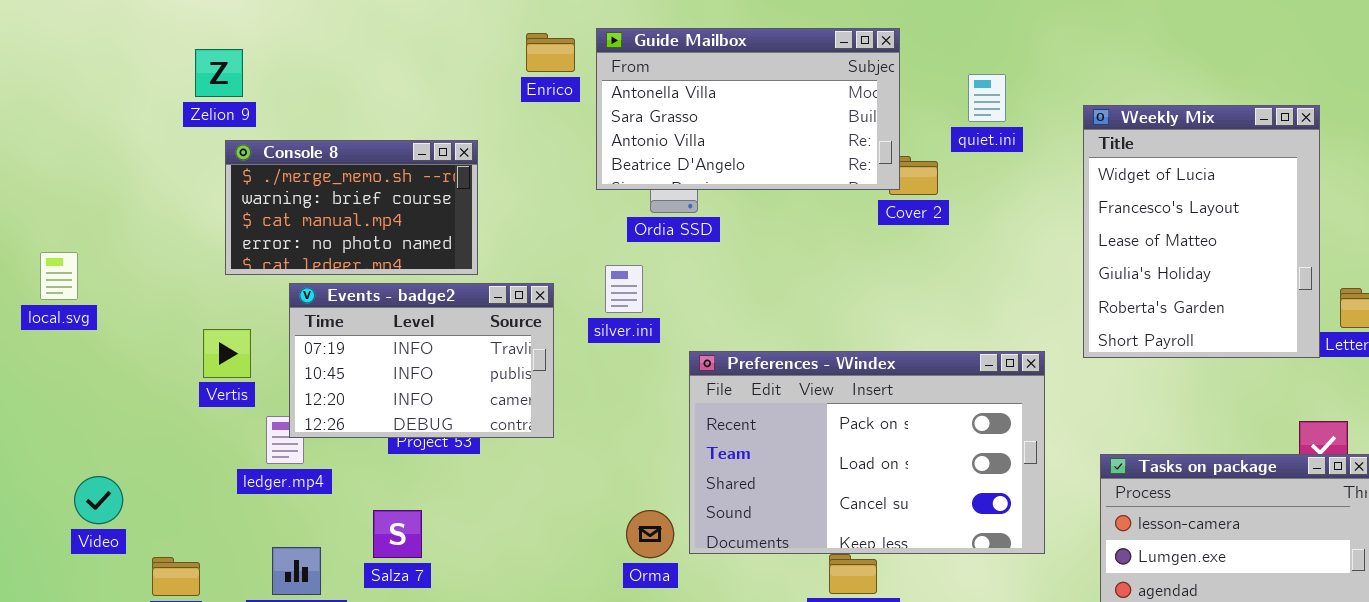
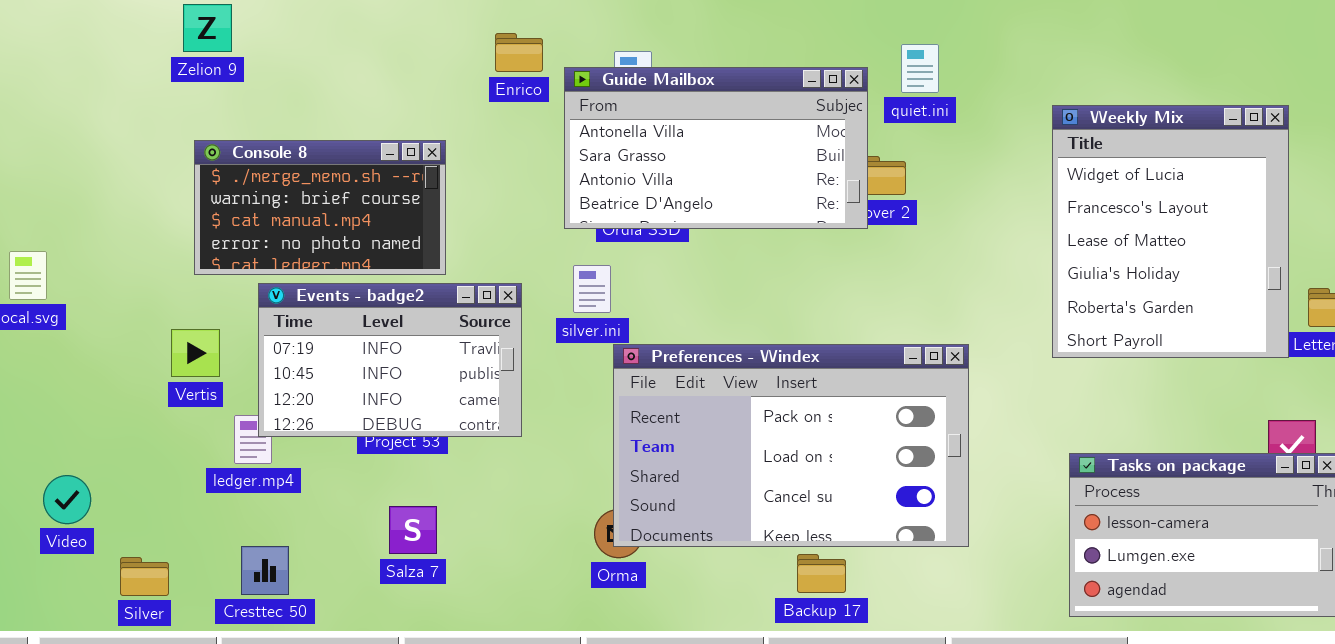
Guide Mailbox: [596,28,900,190] -> [564,67,868,229], moved
Zelion 9: [195,49,243,97] -> [183,4,232,52], moved
quiet.ini: [968,74,1006,122] -> [901,44,939,93], moved
Preferences - Windex: [689,351,1045,554] -> [613,344,969,547], moved
Salza 7: [373,510,422,558] -> [389,506,437,554], moved

